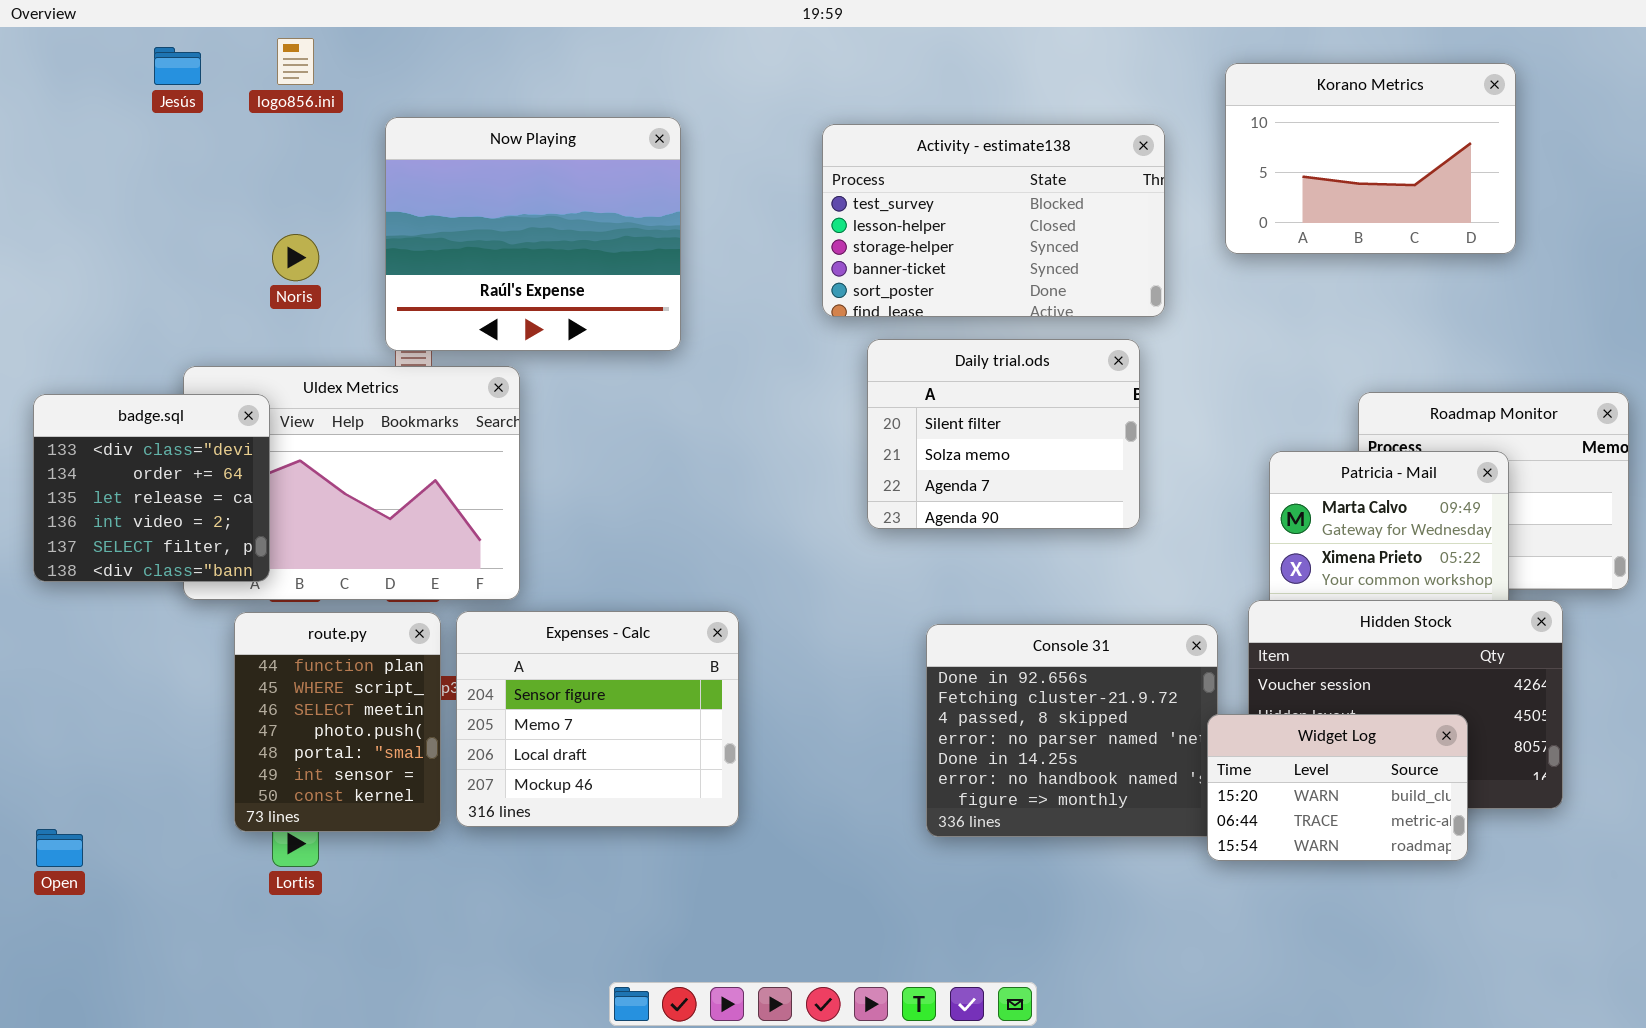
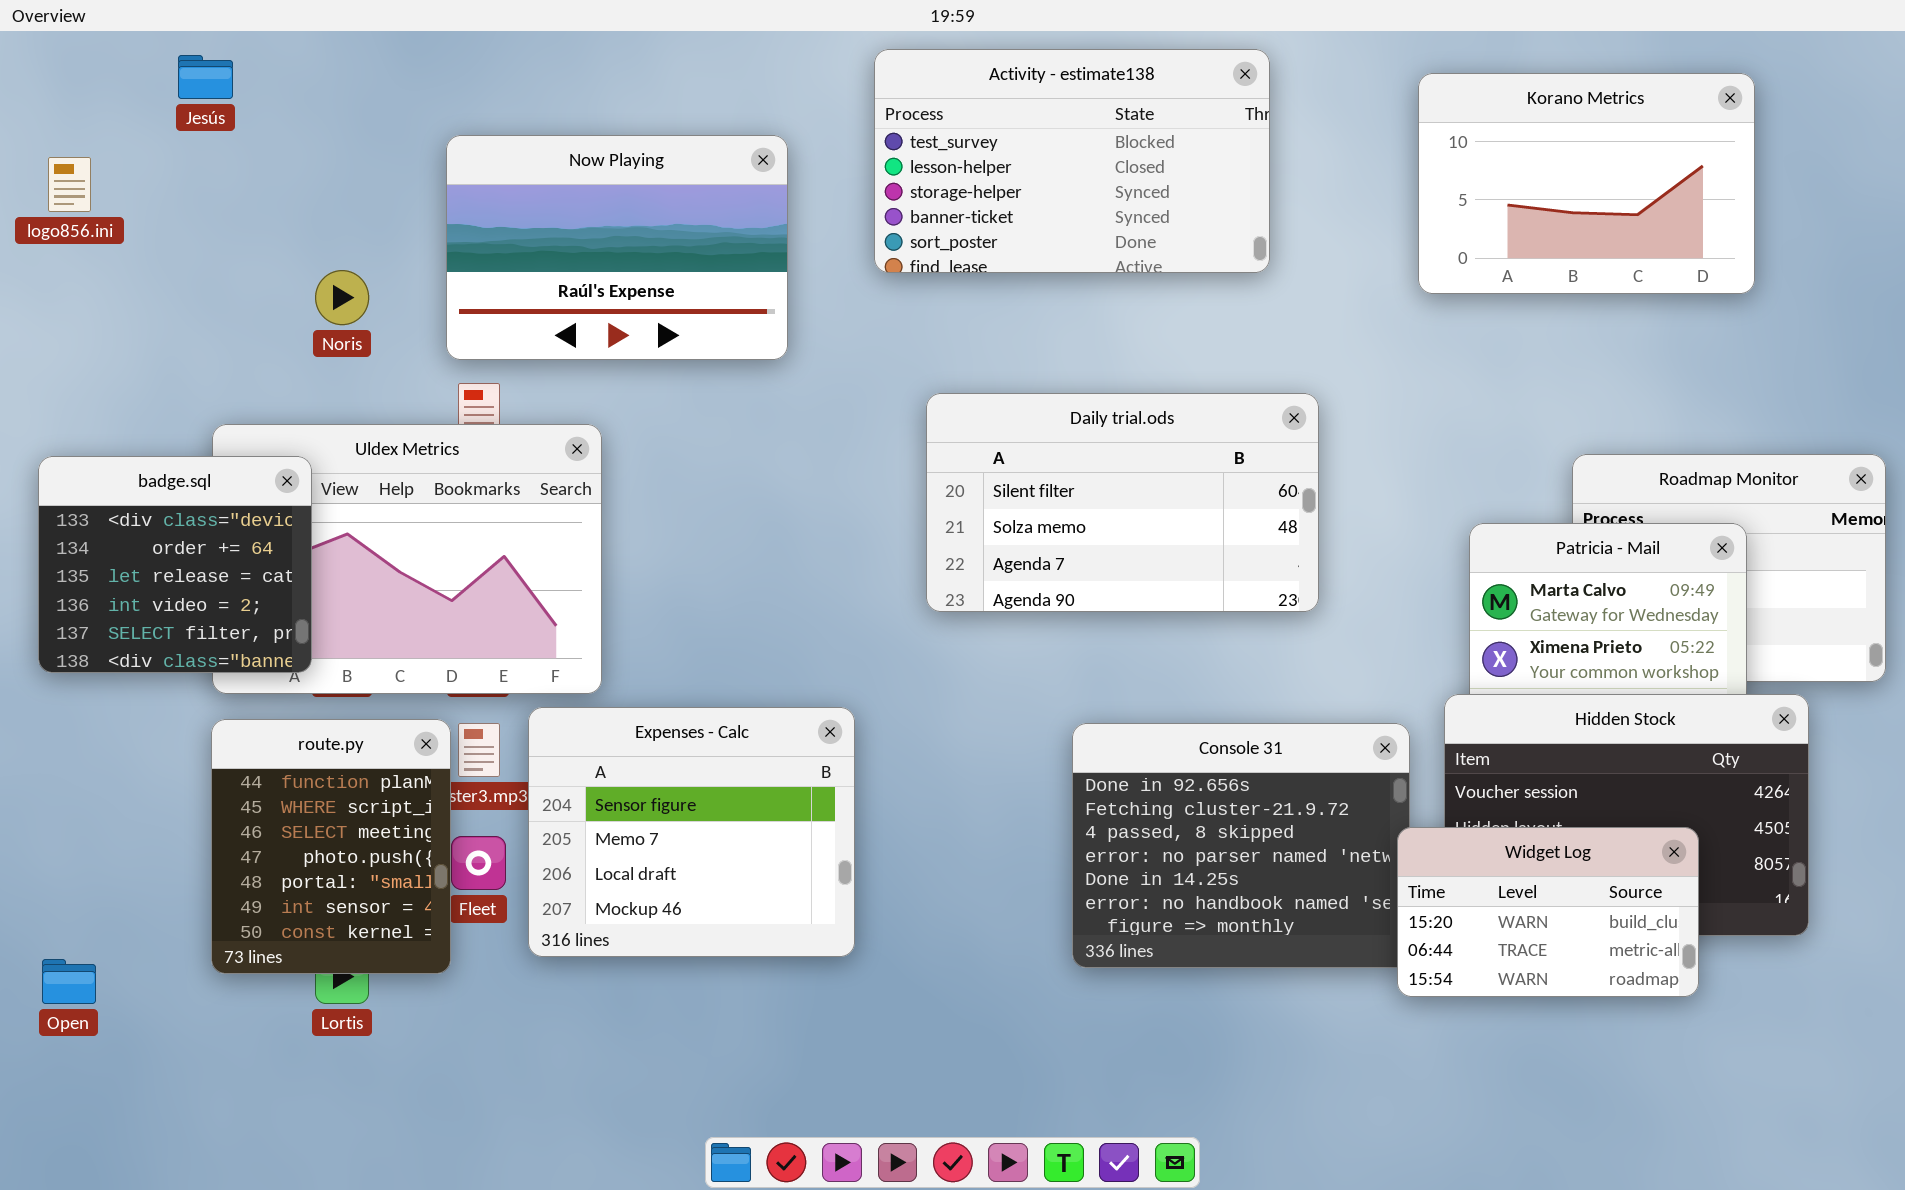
logo856.ini: [277,38,314,85] -> [48,157,91,212], moved
Now Playing: [385,117,681,351] -> [446,135,788,360], resized
Activity - estimate138: [822,124,1165,317] -> [874,49,1270,273], moved
Daily trial.ods: [867,339,1140,529] -> [926,393,1319,612], resized
route.py: [234,612,441,832] -> [211,719,451,974], moved

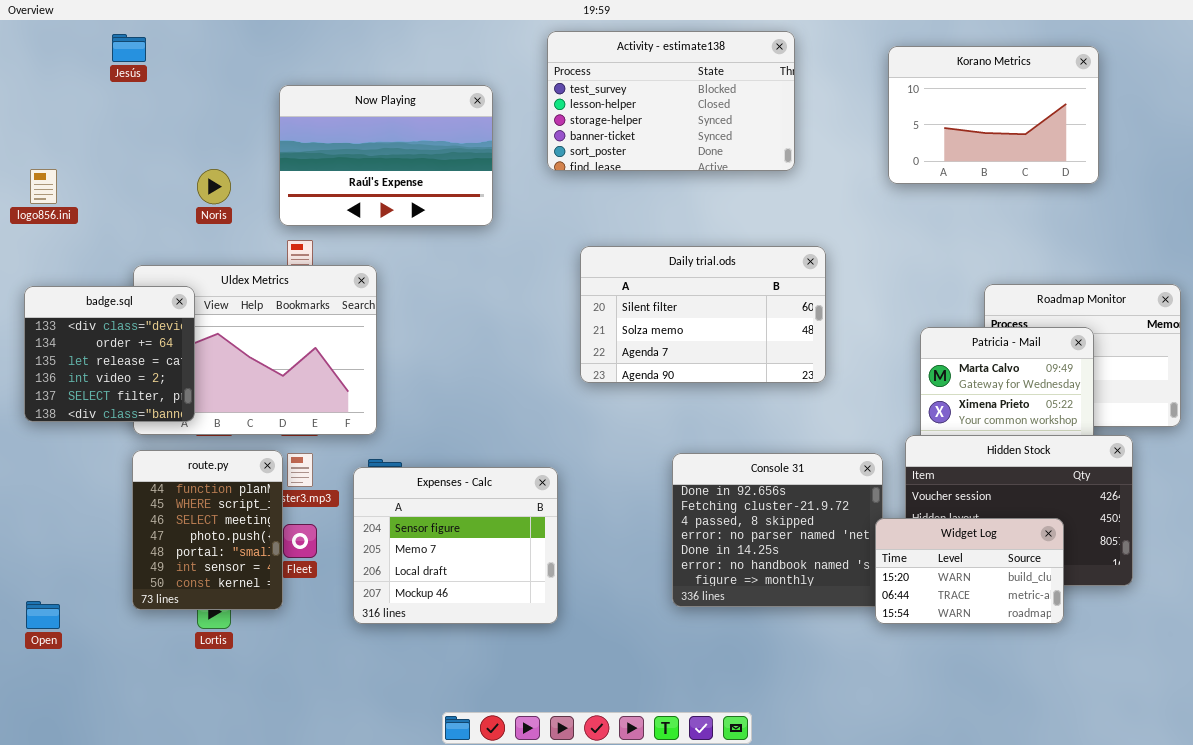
logo856.ini: [48,157,91,212] -> [30,169,57,204], moved
Expenses - Calc: [528,707,855,957] -> [353,467,558,624], moved

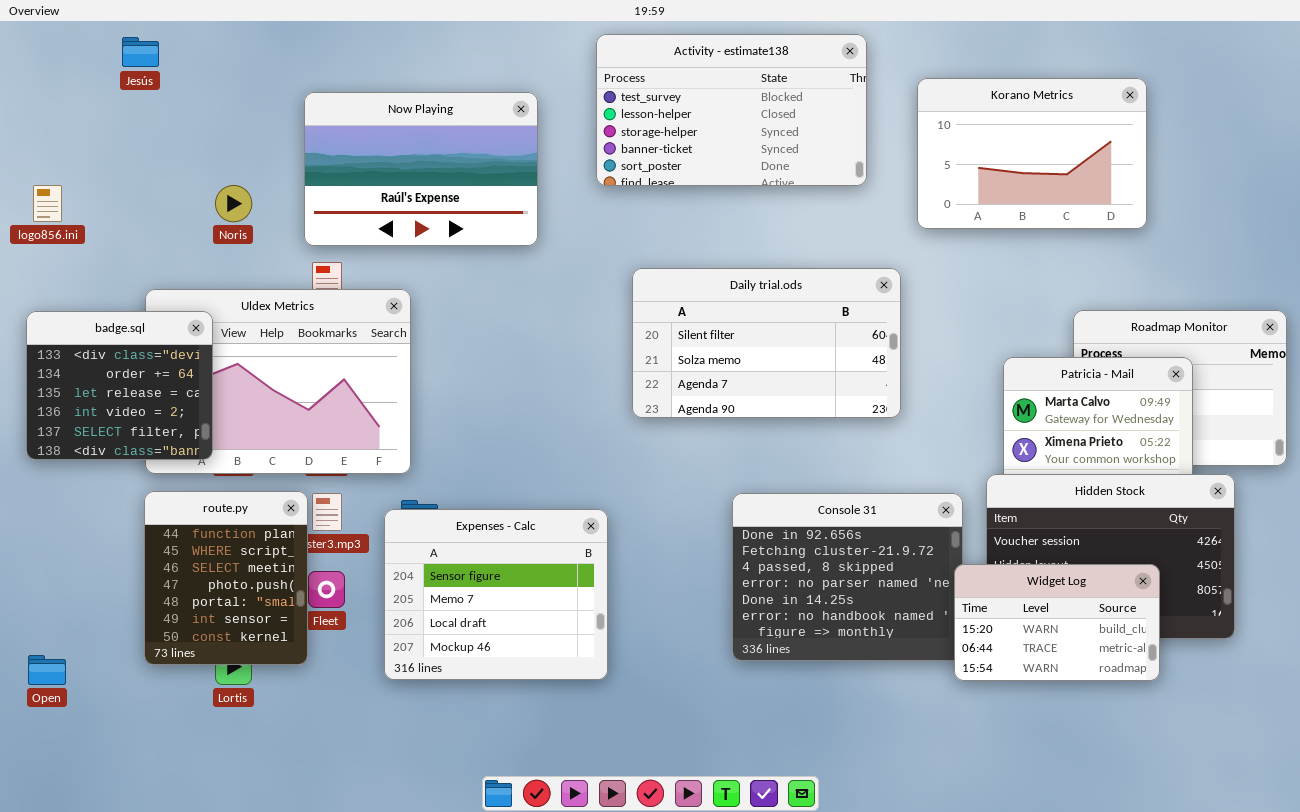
Korano Metrics: [888,46,1099,184] -> [917,78,1147,229], moved

